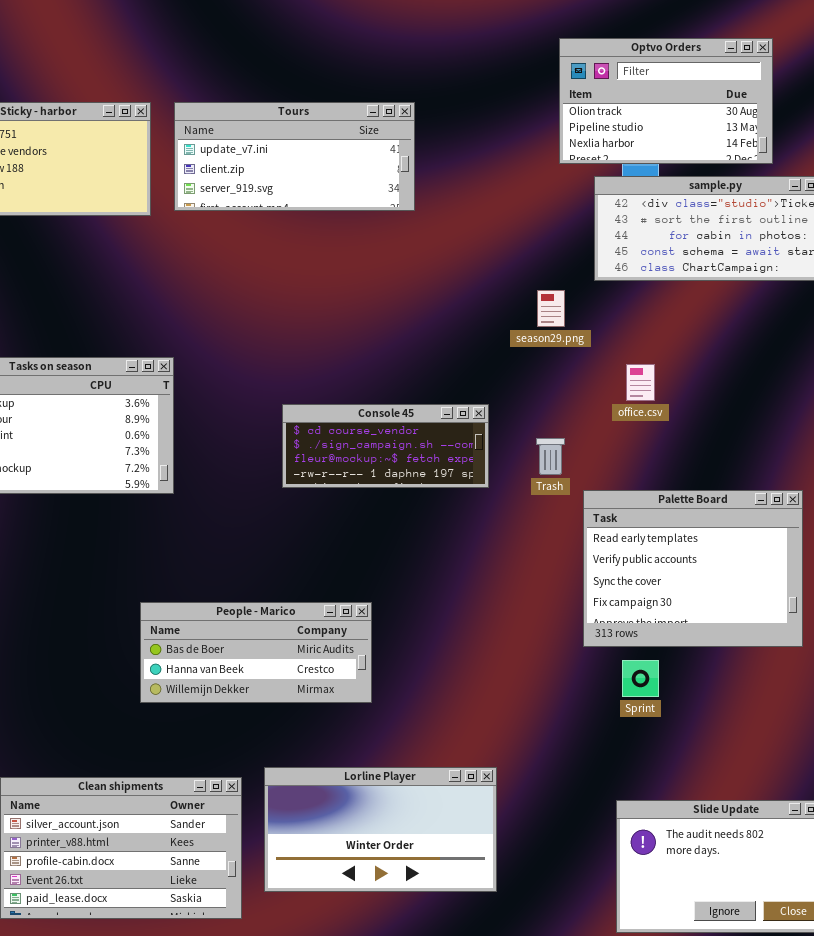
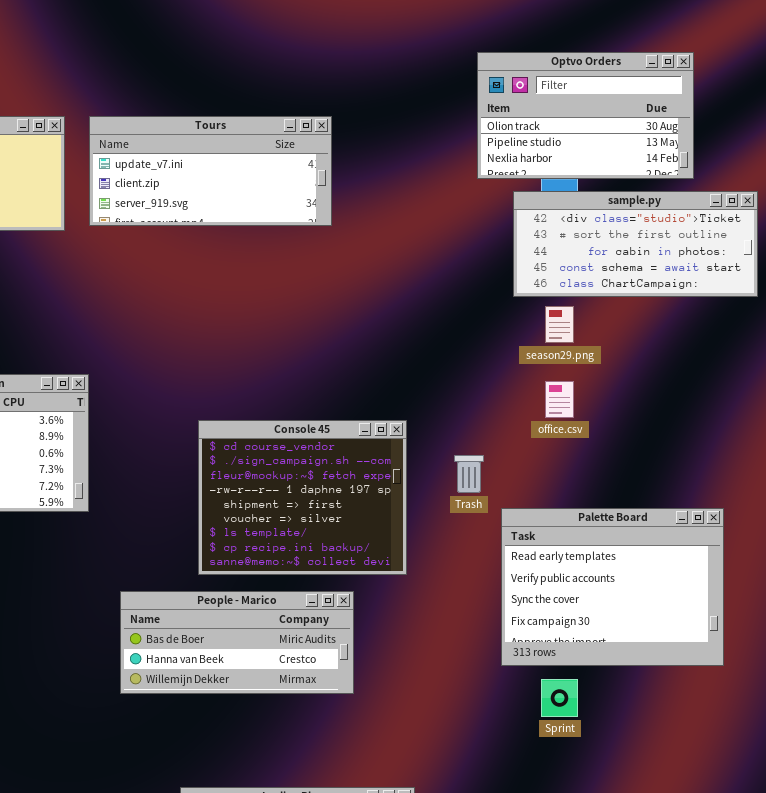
season29.png: [537,290,565,327] -> [545,306,574,343], moved
Console 45: [282,404,489,488] -> [198,420,407,575], resized
People - Marico: [140,602,372,703] -> [120,591,354,694], moved

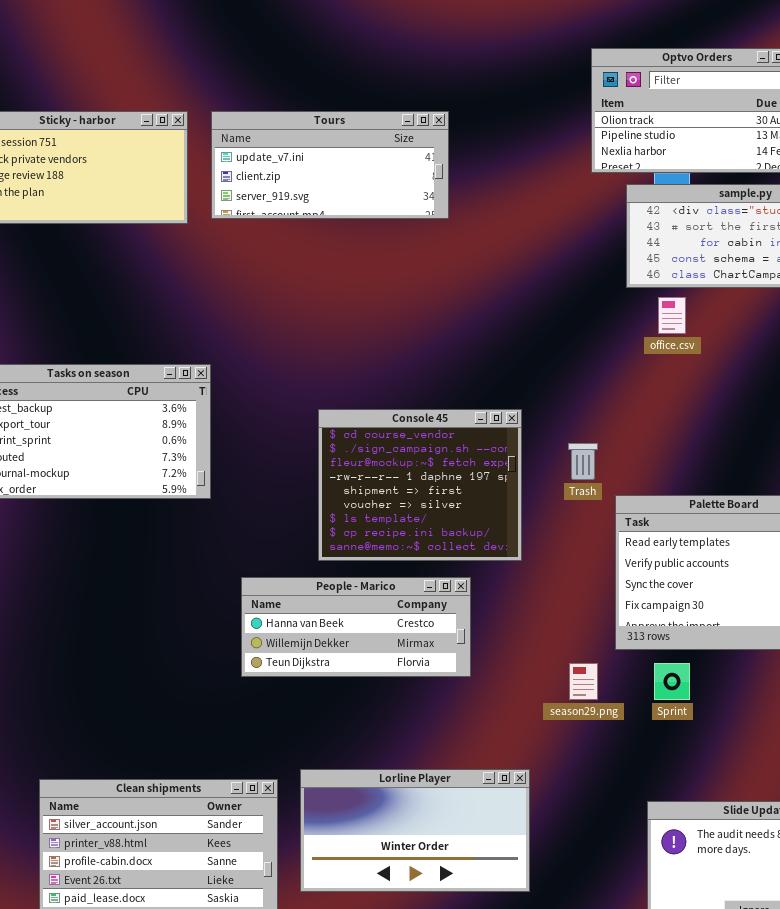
season29.png: [545,306,574,343] -> [569,663,598,700], moved
office.csv: [545,381,574,418] -> [658,297,686,334], moved
People - Marico: [120,591,354,694] -> [241,577,471,677], scrolled down 1 row

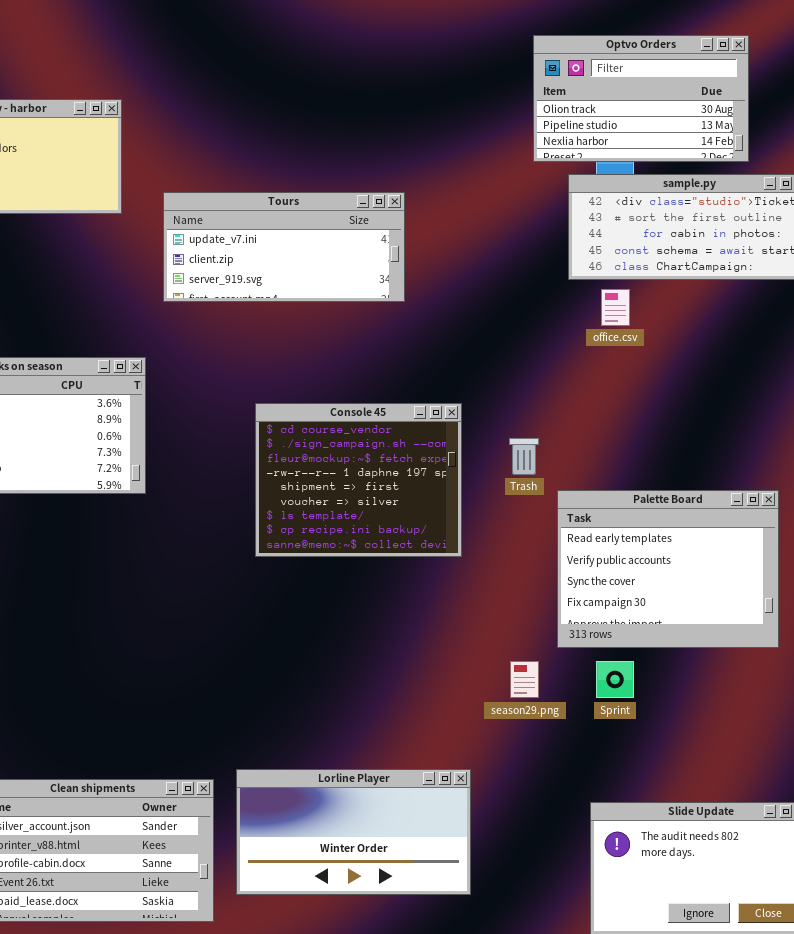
Tours: [211,111,449,219] -> [163,192,405,302], moved
People - Marico: [241,577,471,677] -> none, closed

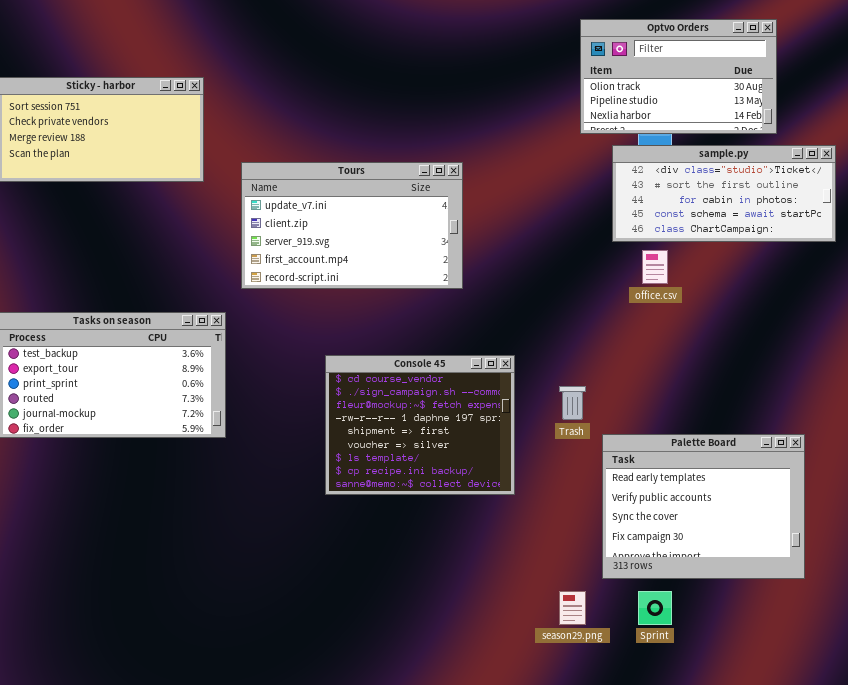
Tours: [163,192,405,302] -> [241,162,463,289], resized

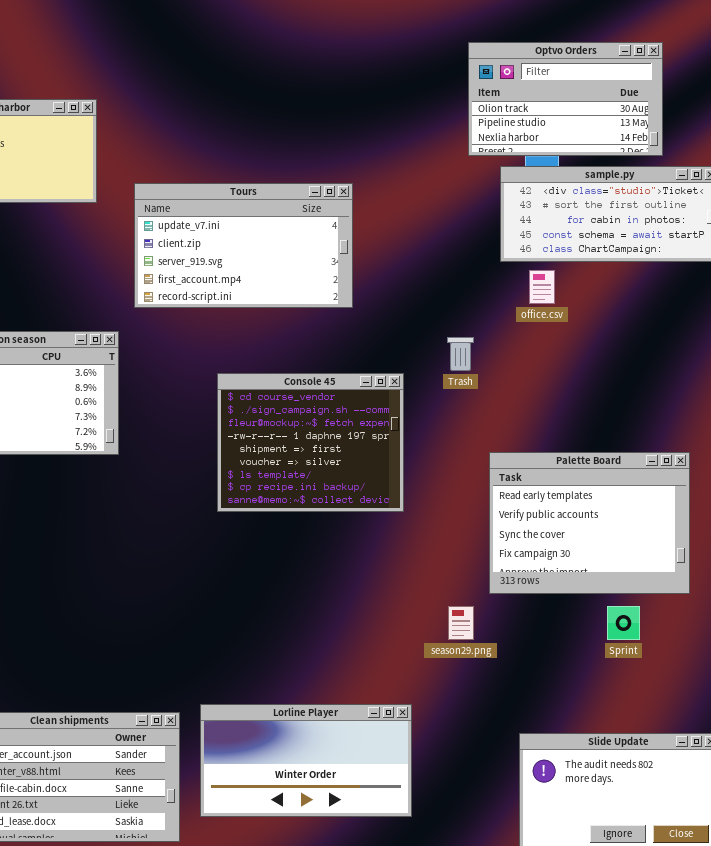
Trash: [559,386,586,420] -> [447,337,474,371], moved
Sprint: [638,591,672,625] -> [607,606,640,640], moved

